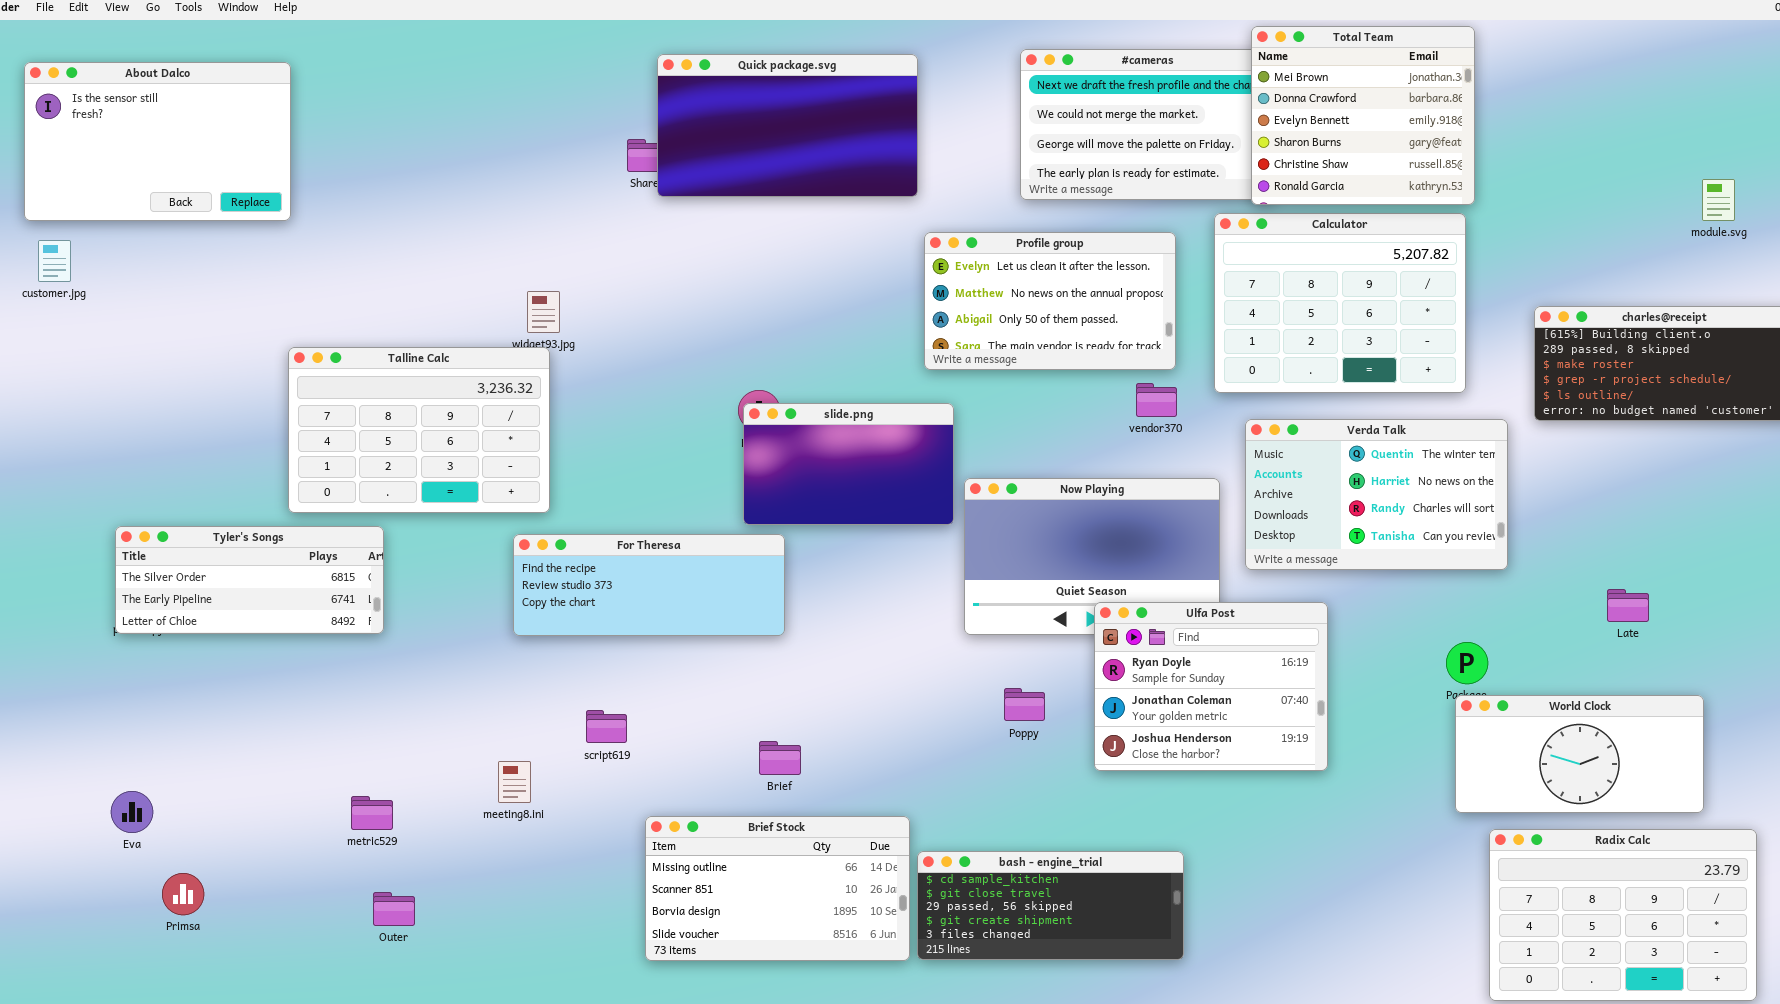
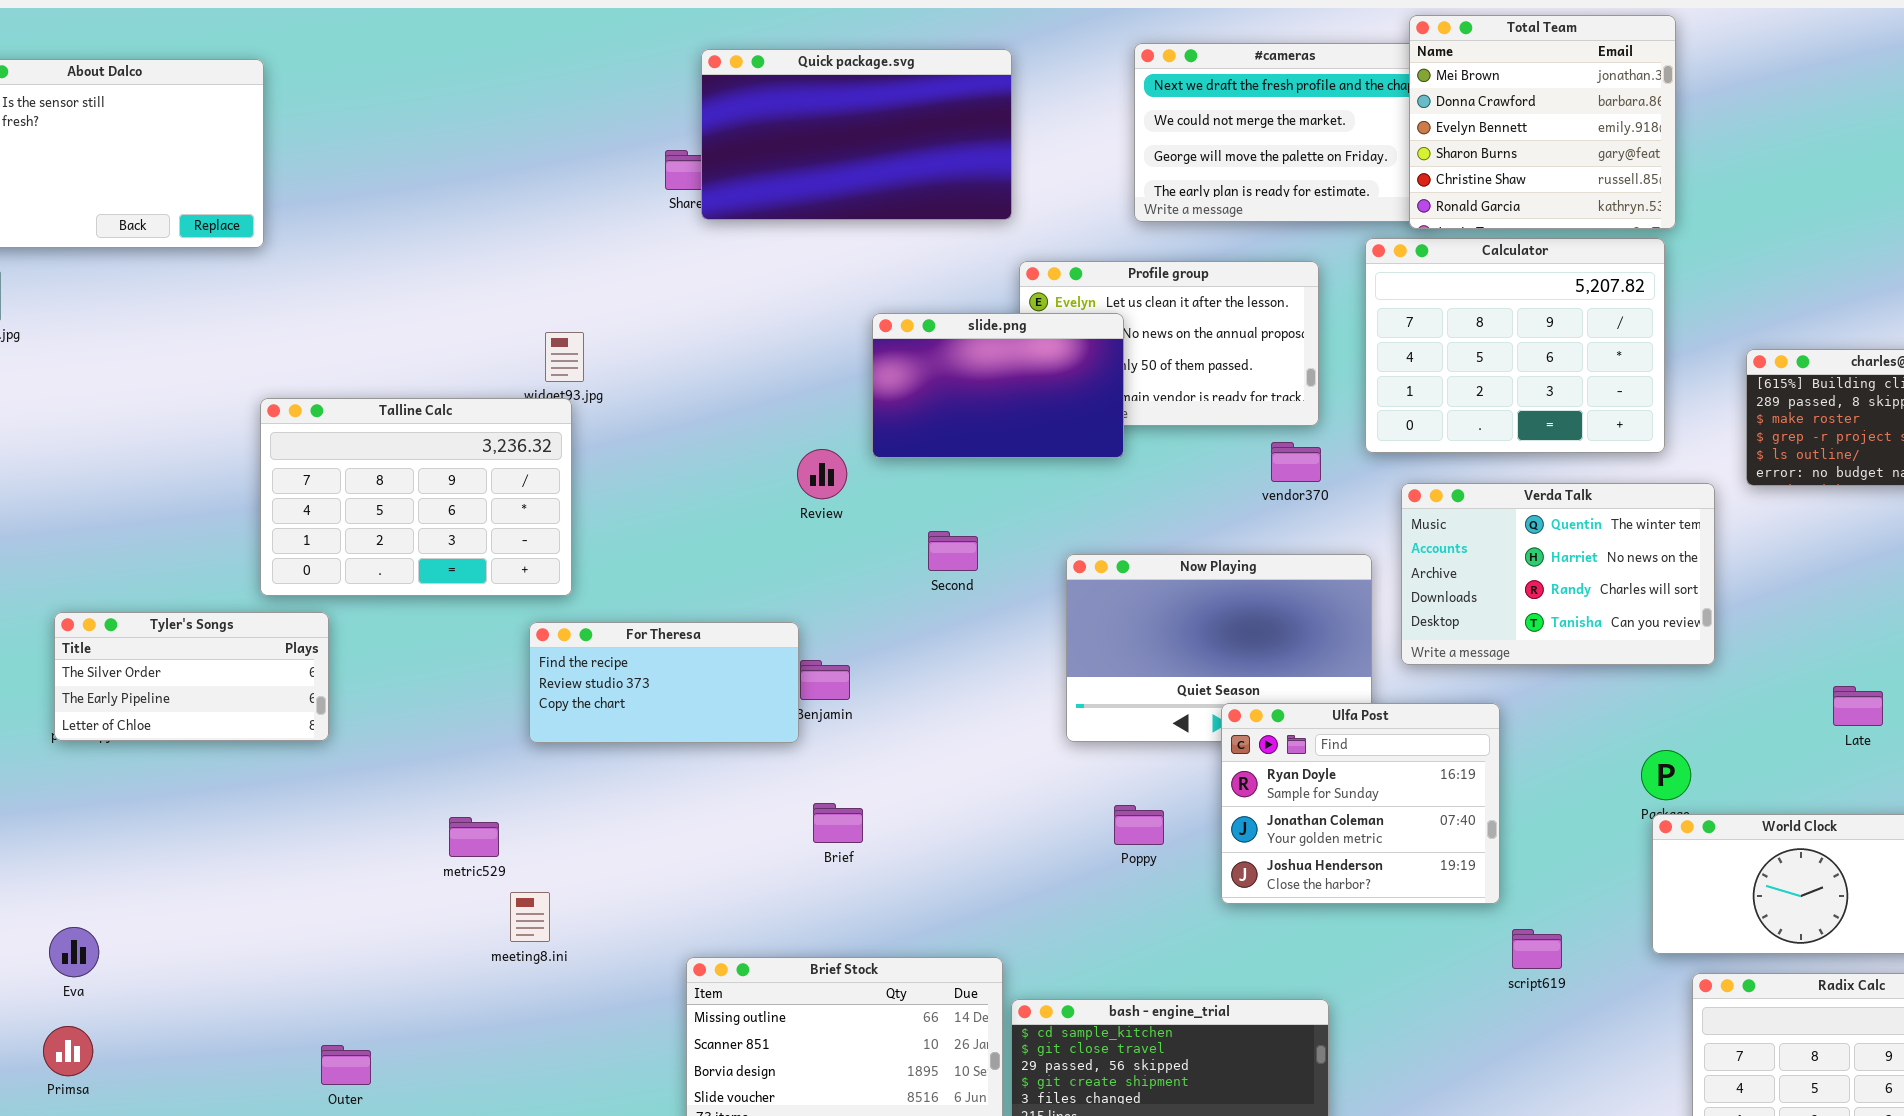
slide.png: [743,403,954,525] -> [872,313,1124,458], moved
Tyler's Songs: [115,526,384,634] -> [54,612,329,741], resized
For Theresa: [513,534,785,636] -> [529,622,799,743], resized
script619: [586,710,627,743] -> [1512,929,1562,969], moved
Brief: [759,741,801,775] -> [813,803,863,843], moved
metric529: [351,796,393,830] -> [449,817,499,857], moved
Primsa: [162,873,204,915] -> [43,1026,93,1076], moved
Outer: [373,892,415,926] -> [321,1045,371,1085], moved

